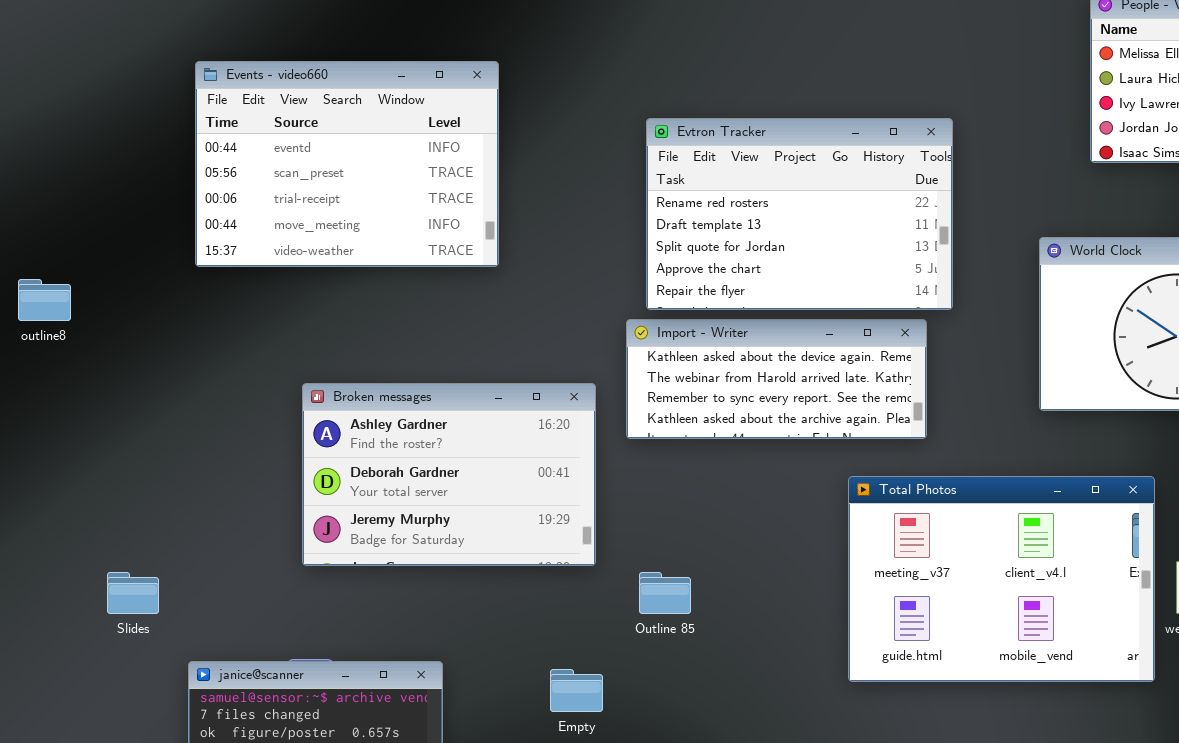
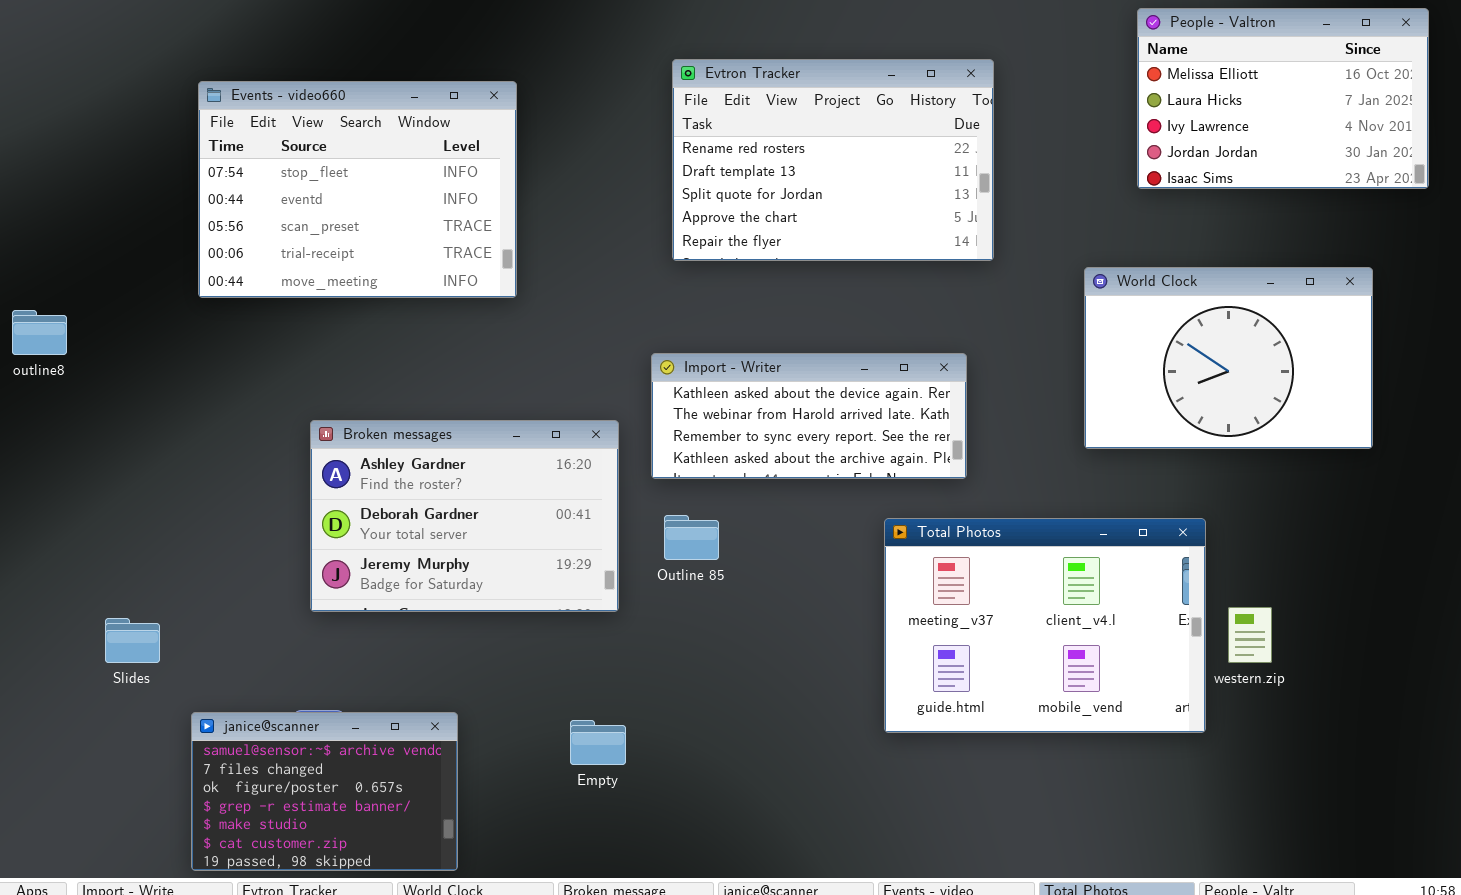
Events - video660: [195,61,499,267] -> [198,81,517,298], scrolled up 1 row
Evtron Tracker: [646,118,953,310] -> [672,59,994,261], moved
Outline 85: [639,572,691,614] -> [664,515,719,560], moved

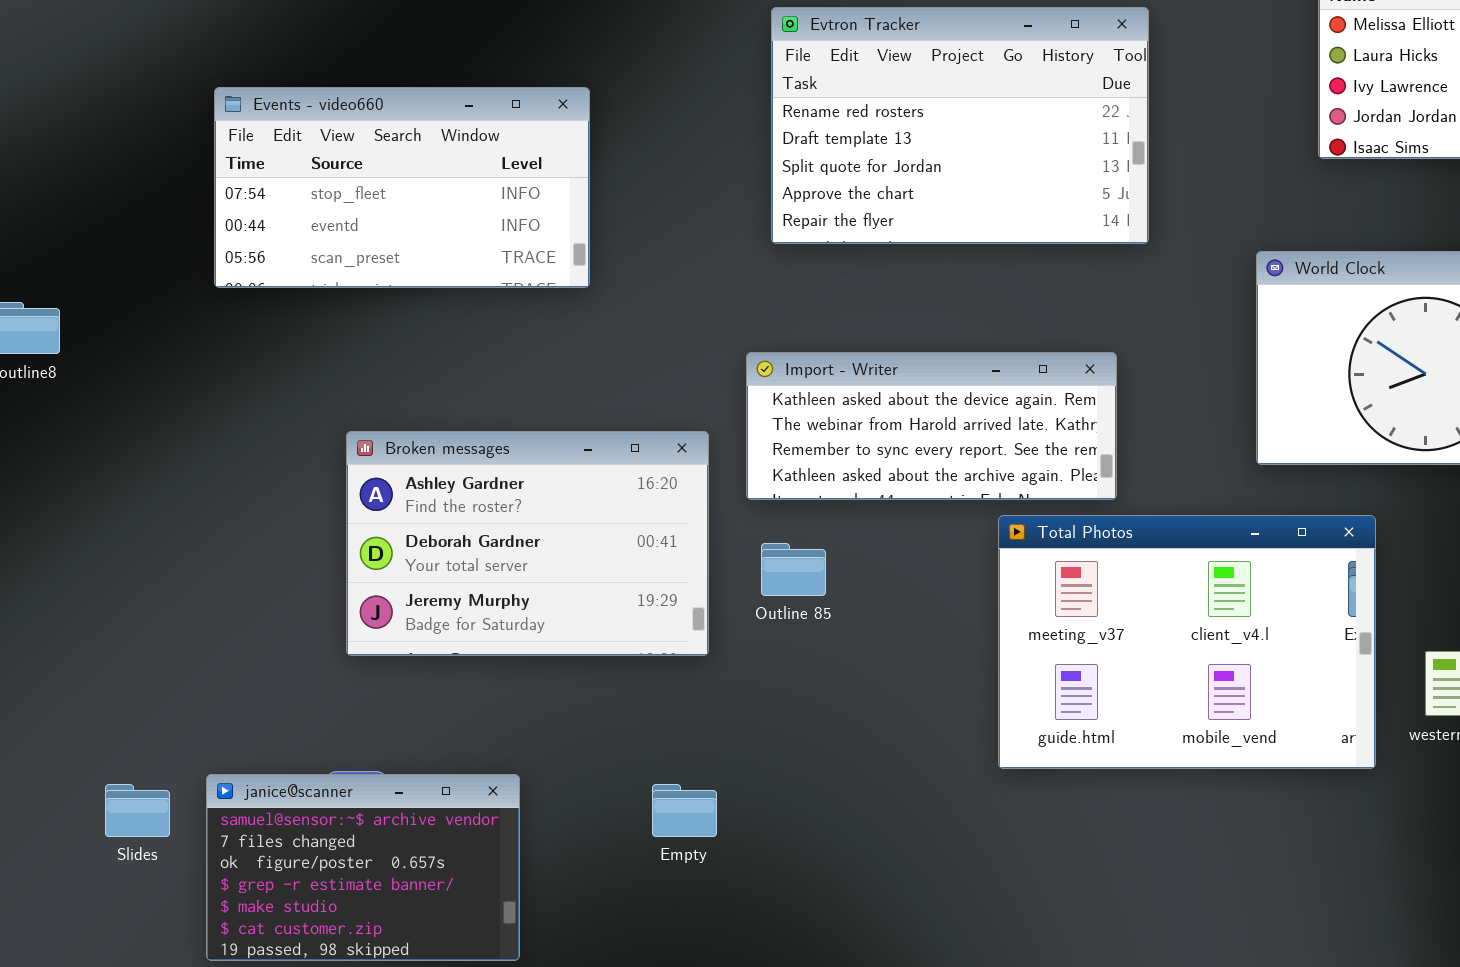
Events - video660: [198,81,517,298] -> [214,87,590,288], resized
Total Photos: [884,518,1206,733] -> [998,515,1376,769], moved
Slides: [105,618,160,663] -> [105,784,170,837], moved

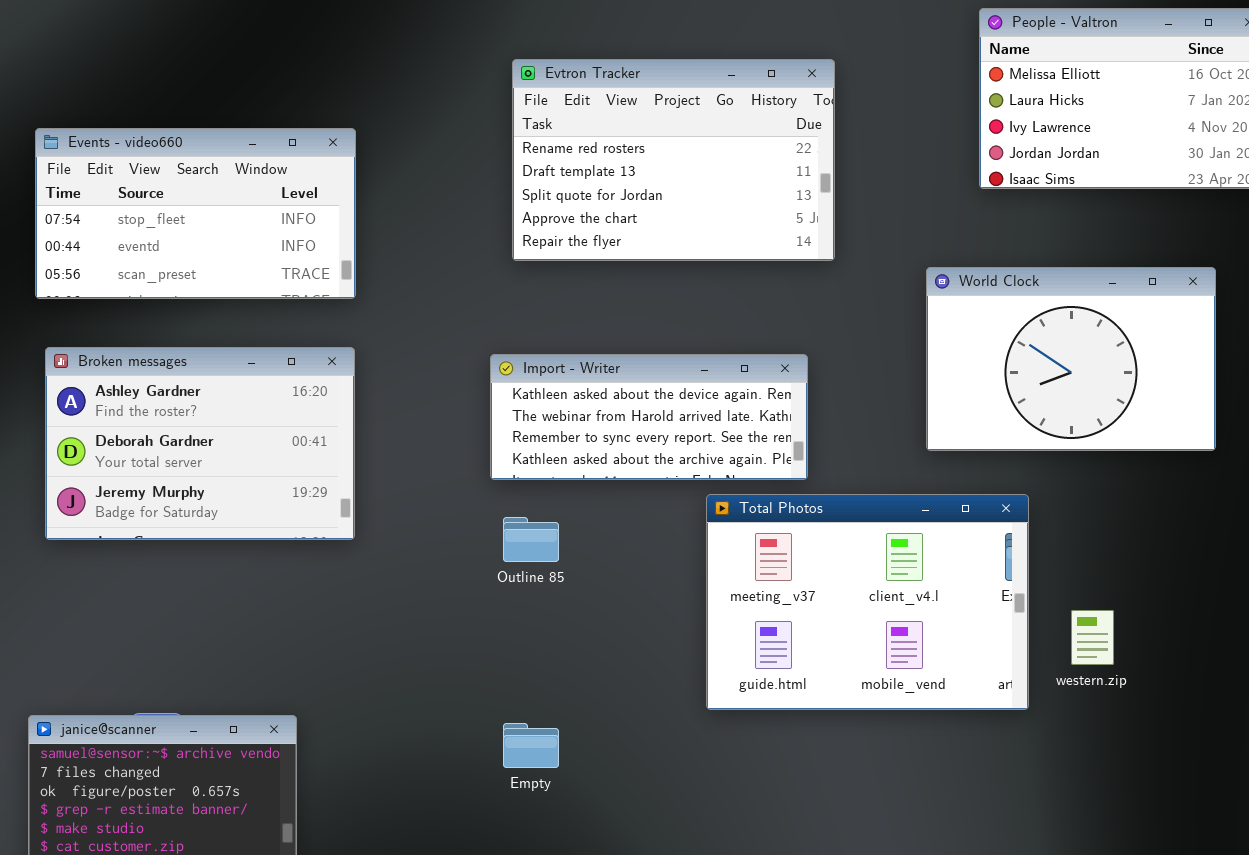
Broken messages: [346,431,709,656] -> [45,347,355,540], moved
Empty: [652,784,717,837] -> [503,723,559,768], moved

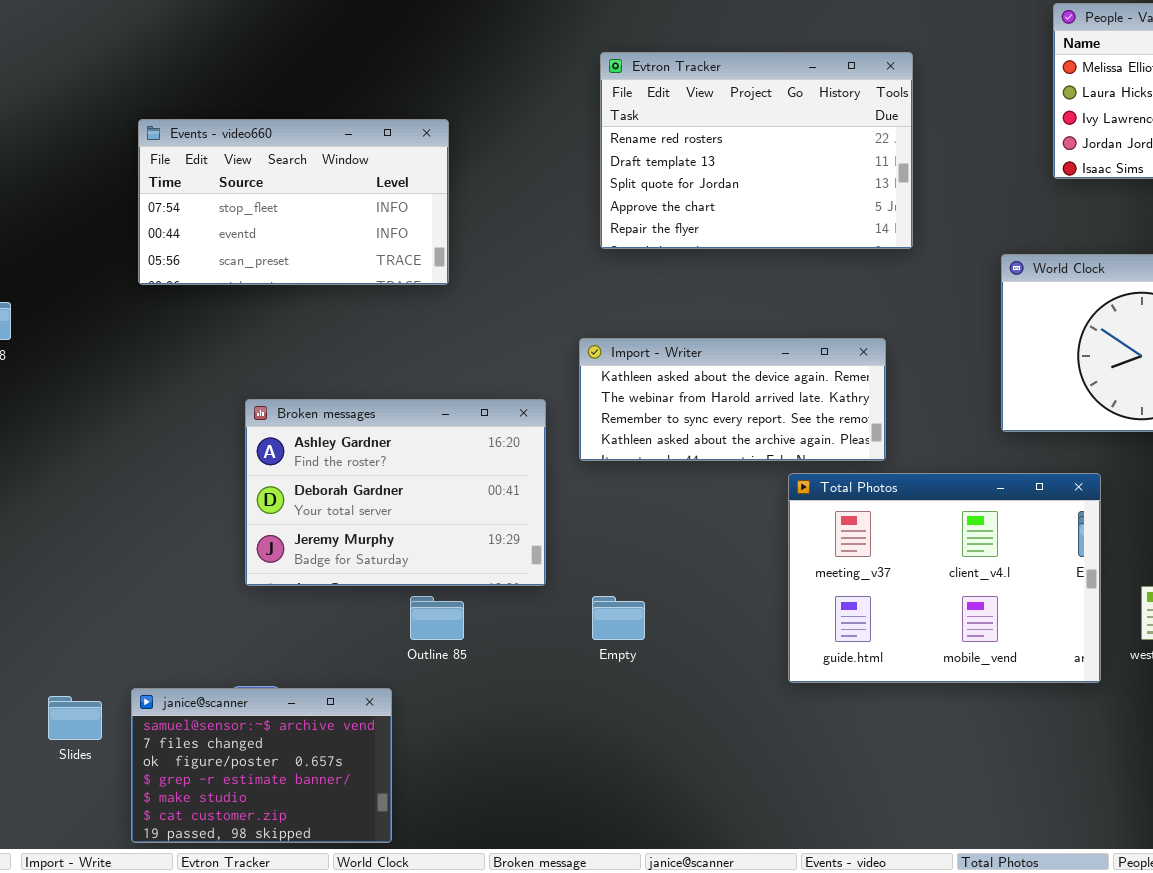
Broken messages: [45,347,355,540] -> [245,399,546,586], moved
Outline 85: [503,517,559,562] -> [410,596,464,640], moved
Empty: [503,723,559,768] -> [592,596,645,640], moved

